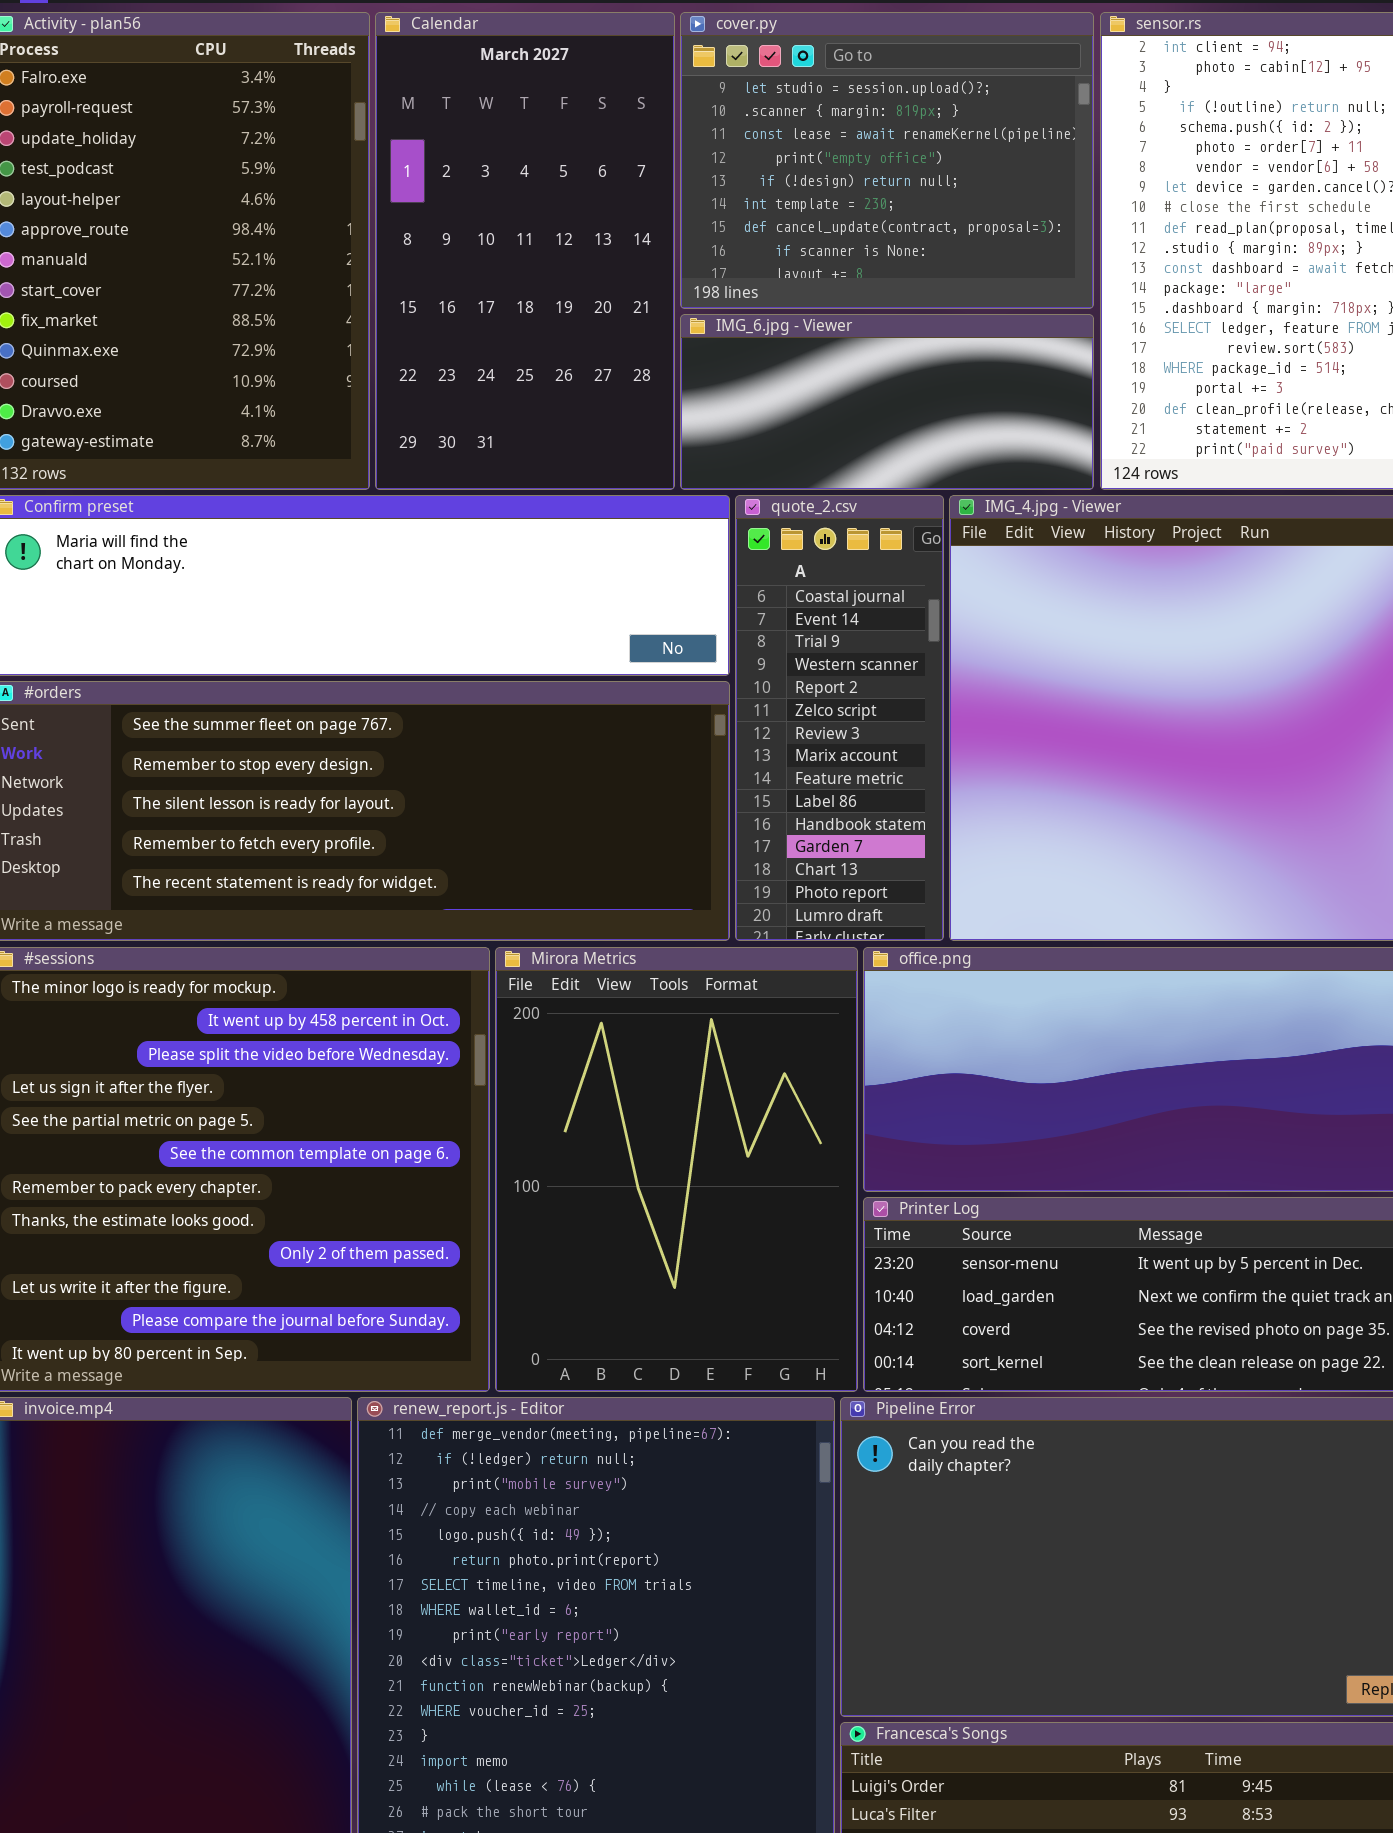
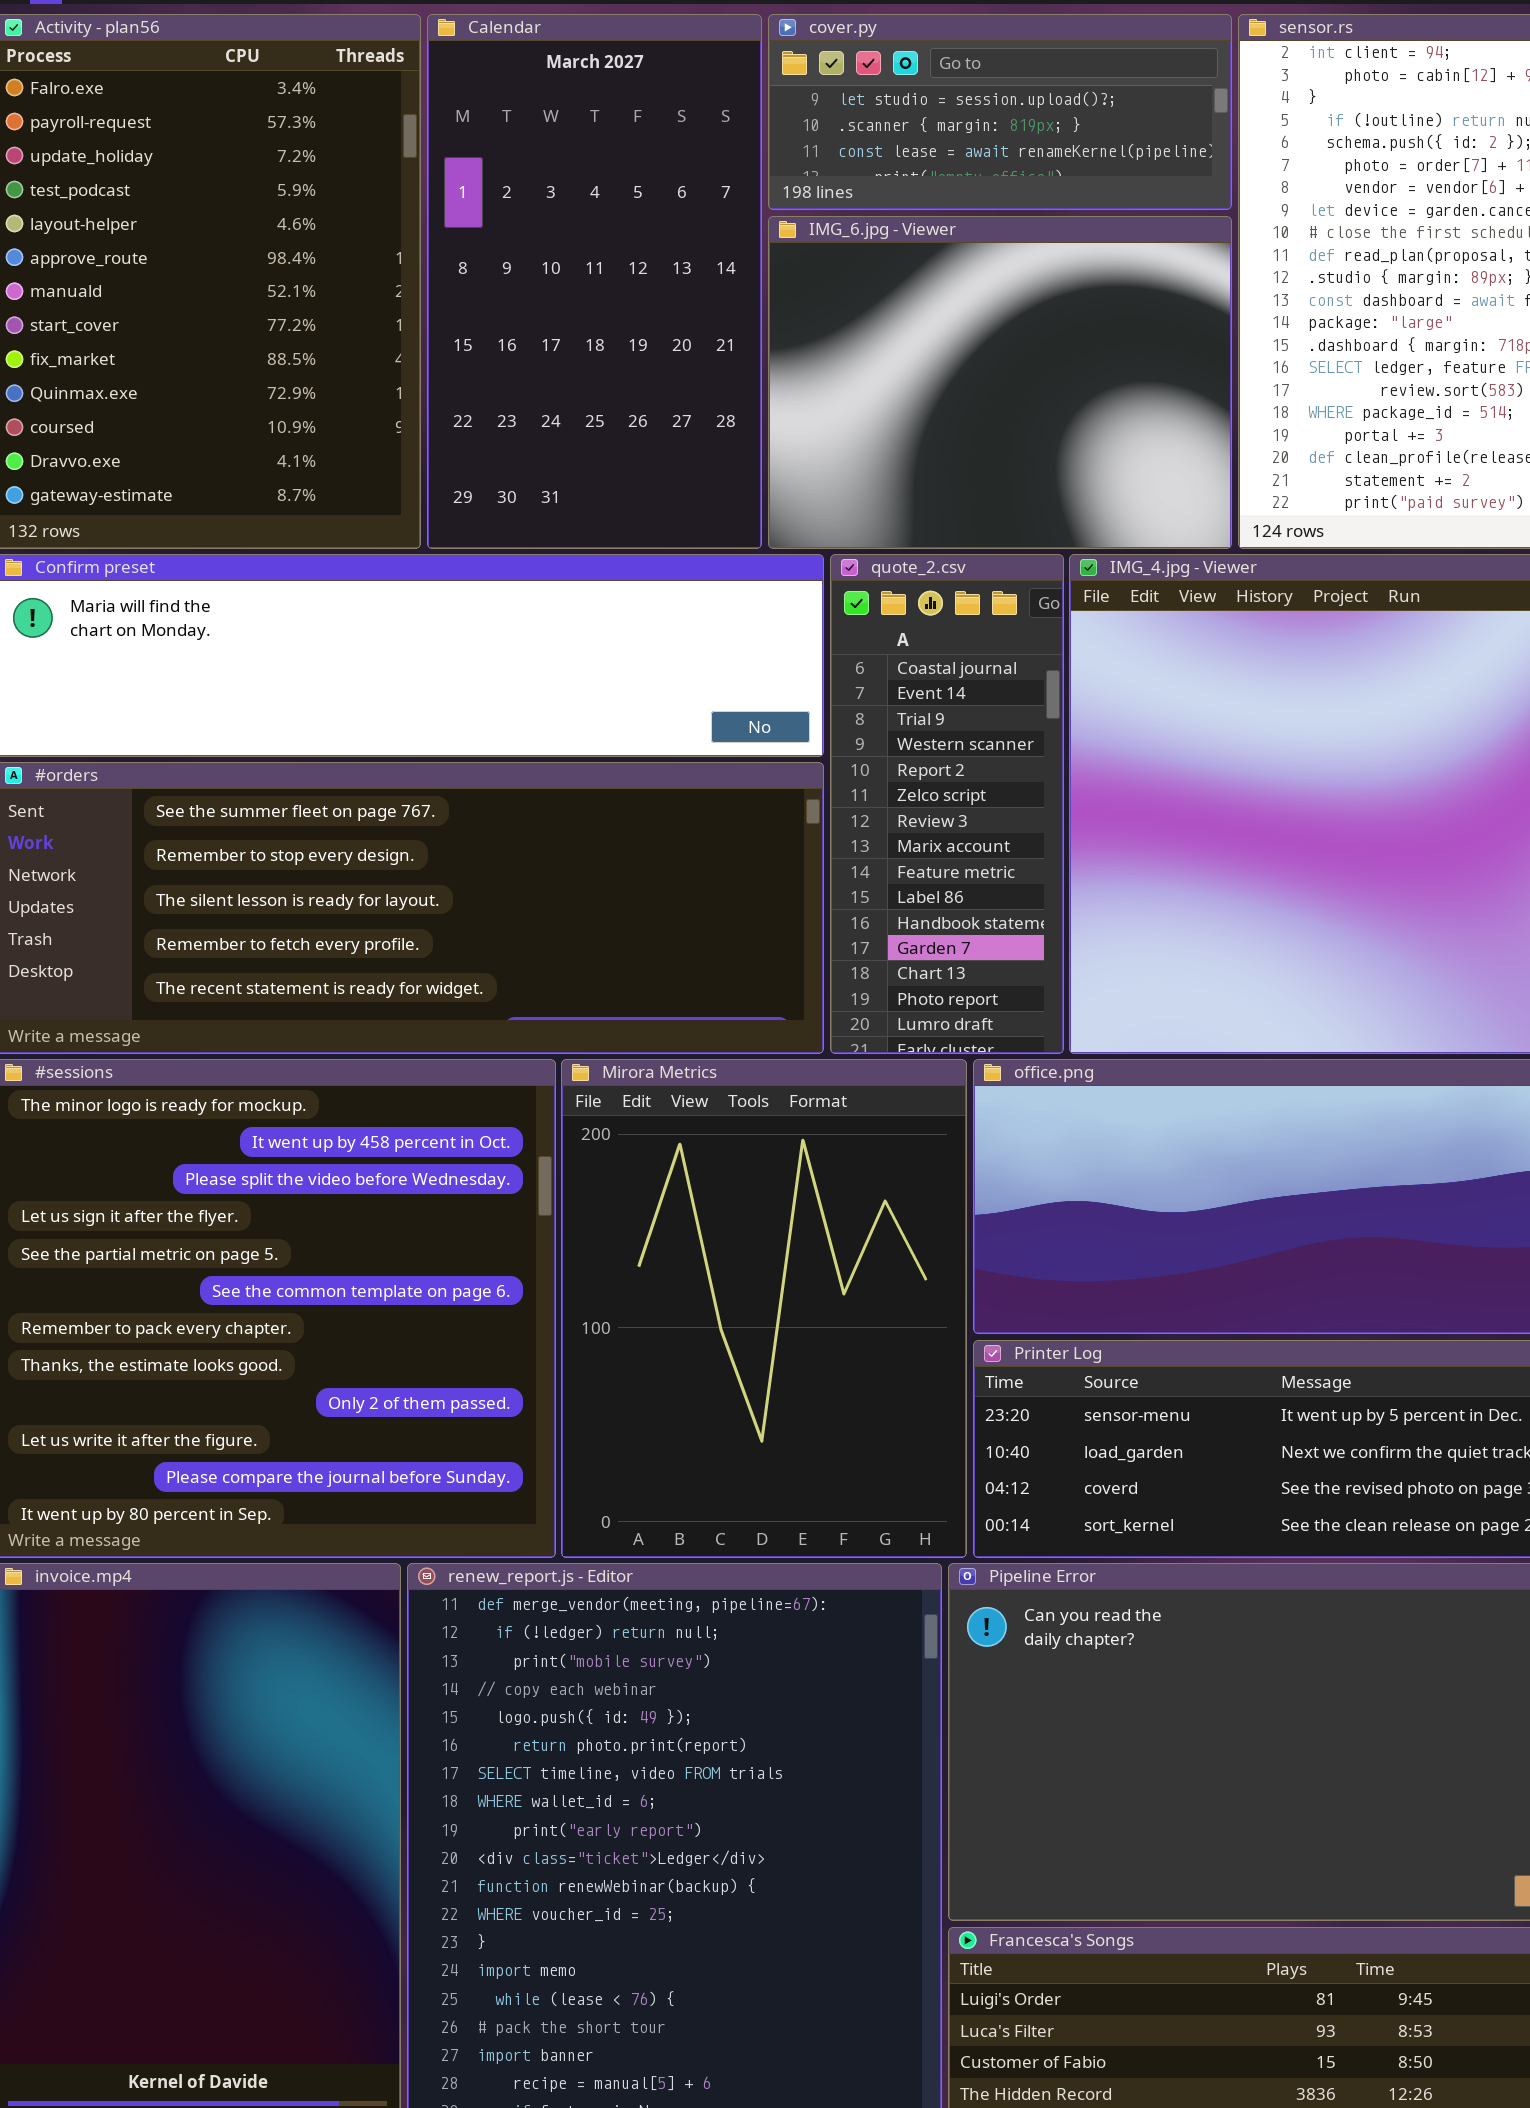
cover.py: [680,12,1094,309] -> [768,14,1232,210], resized
IMG_6.jpg - Viewer: [680,314,1094,490] -> [768,216,1232,549], resized

